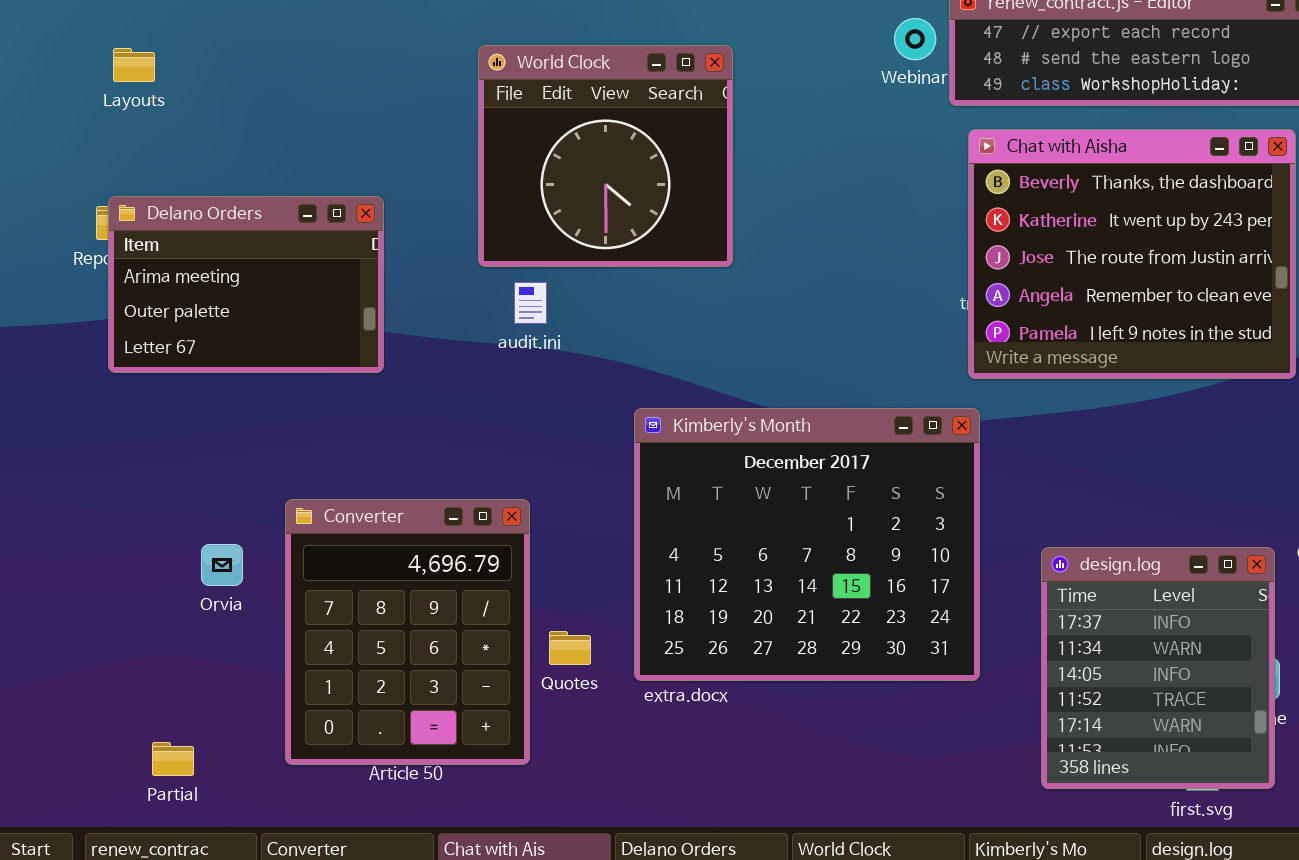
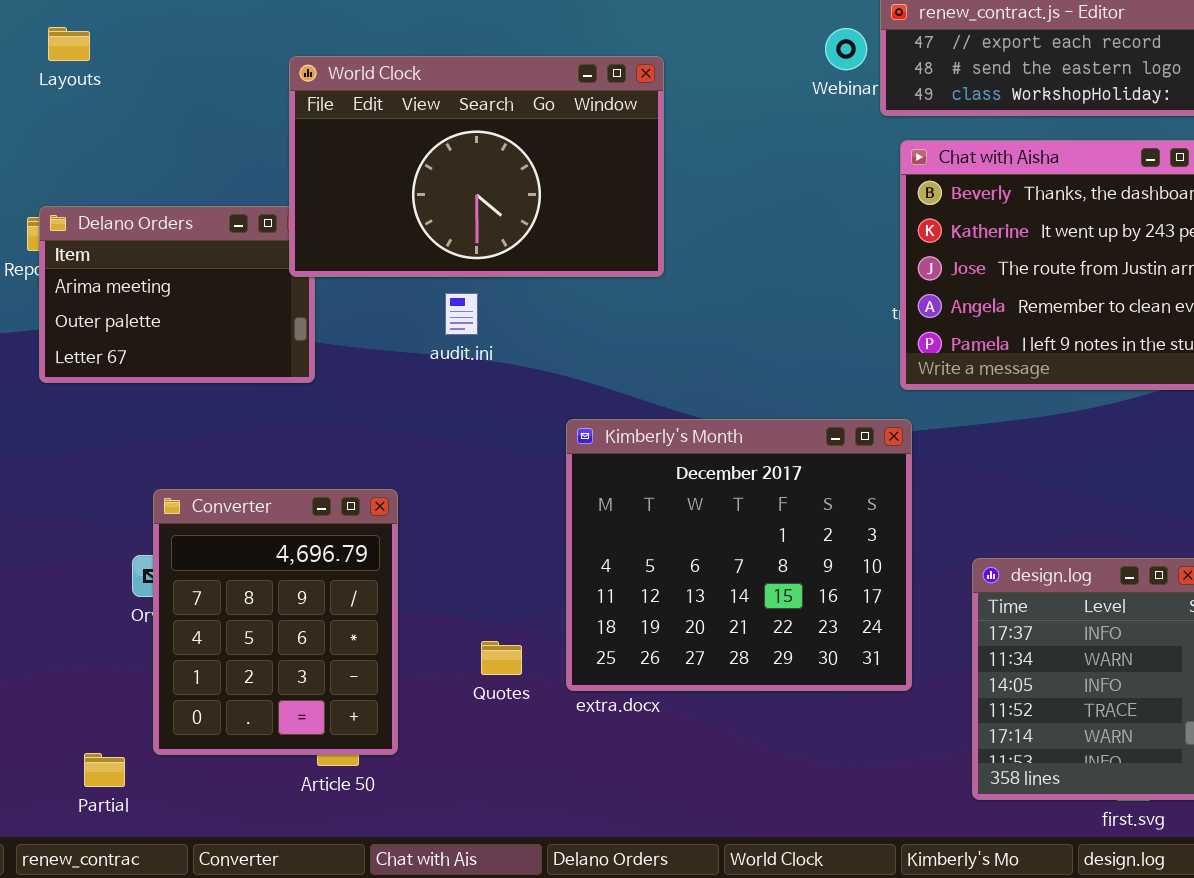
World Clock: [478,45,733,267] -> [289,56,664,277], resized
Layouts: [113,48,155,82] -> [48,27,90,61], moved
Converter: [285,499,530,765] -> [153,489,398,755], moved

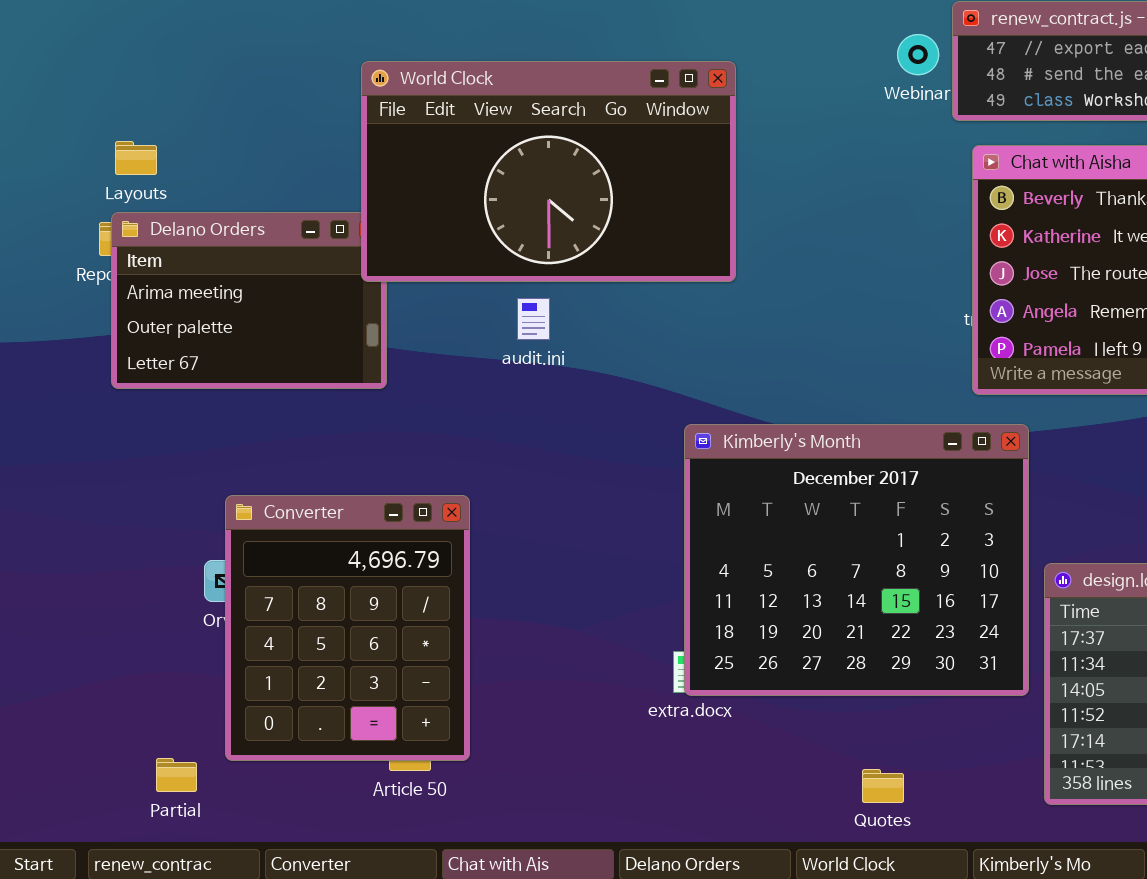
Layouts: [48,27,90,61] -> [115,141,157,175], moved
Kimberly's Month: [566,419,912,691] -> [684,424,1029,696], moved
Quotes: [481,641,522,675] -> [862,769,904,803], moved

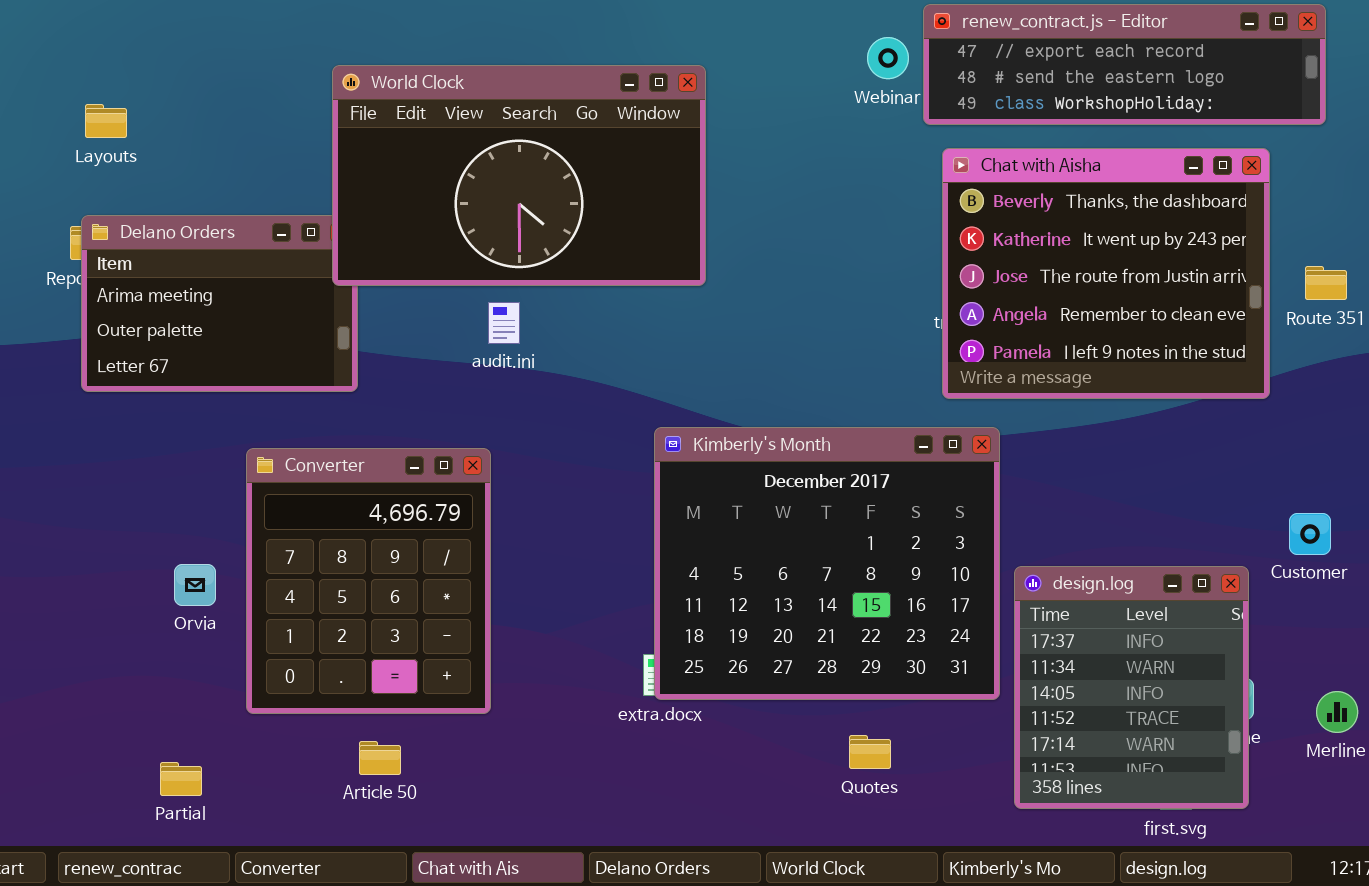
Layouts: [115,141,157,175] -> [85,104,127,138], moved
Converter: [225,495,470,761] -> [246,448,491,714], moved
Partial: [156,758,197,792] -> [160,762,202,796], moved
Quotes: [862,769,904,803] -> [849,735,891,769], moved

